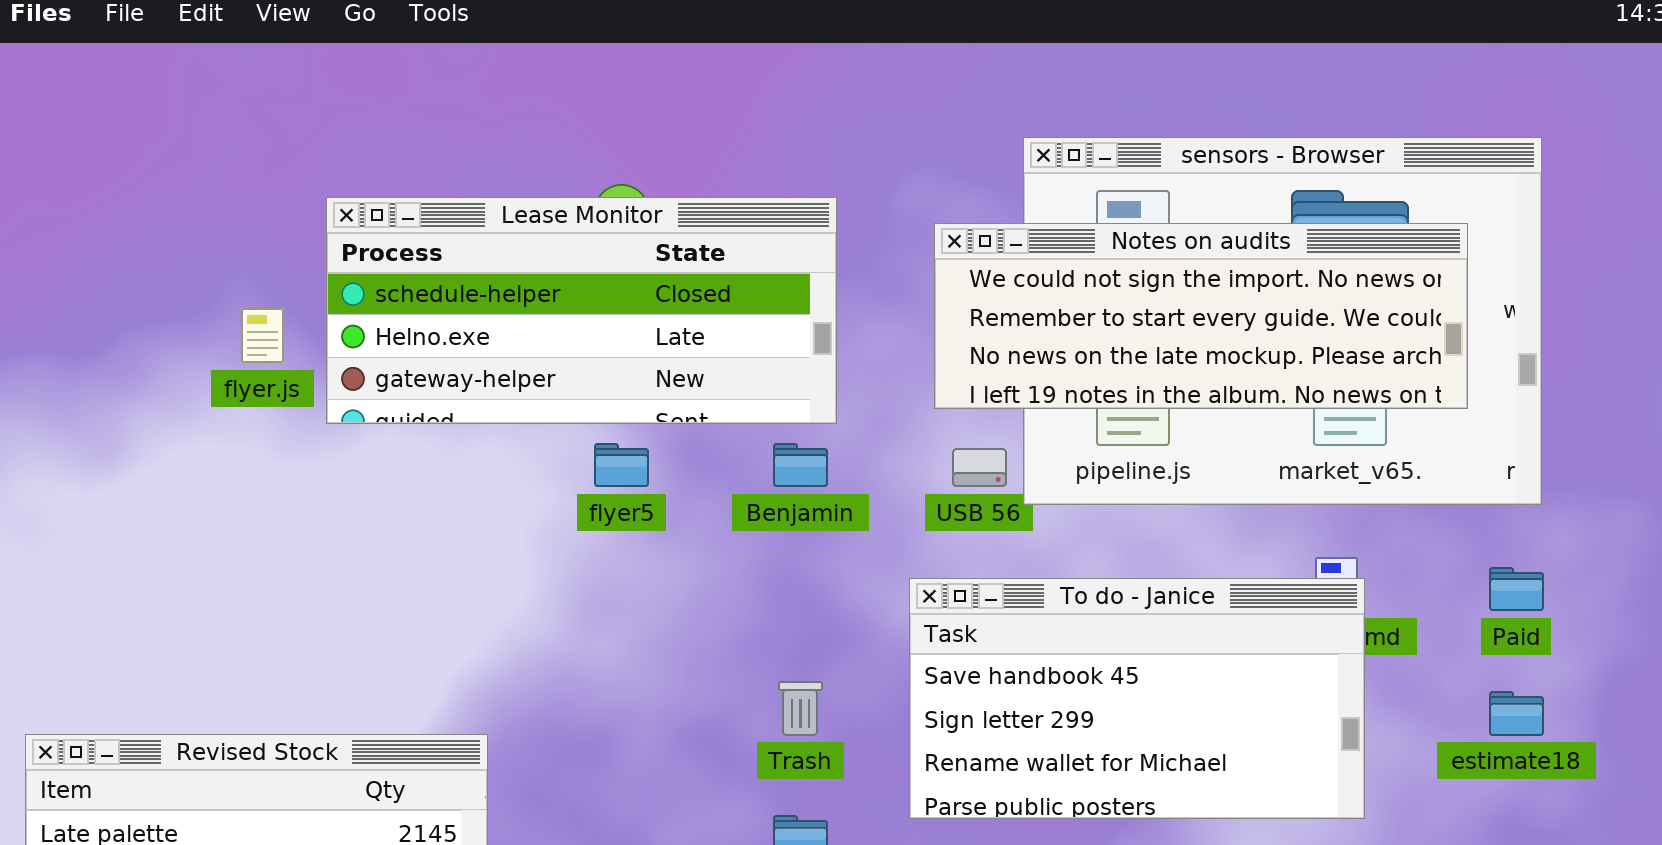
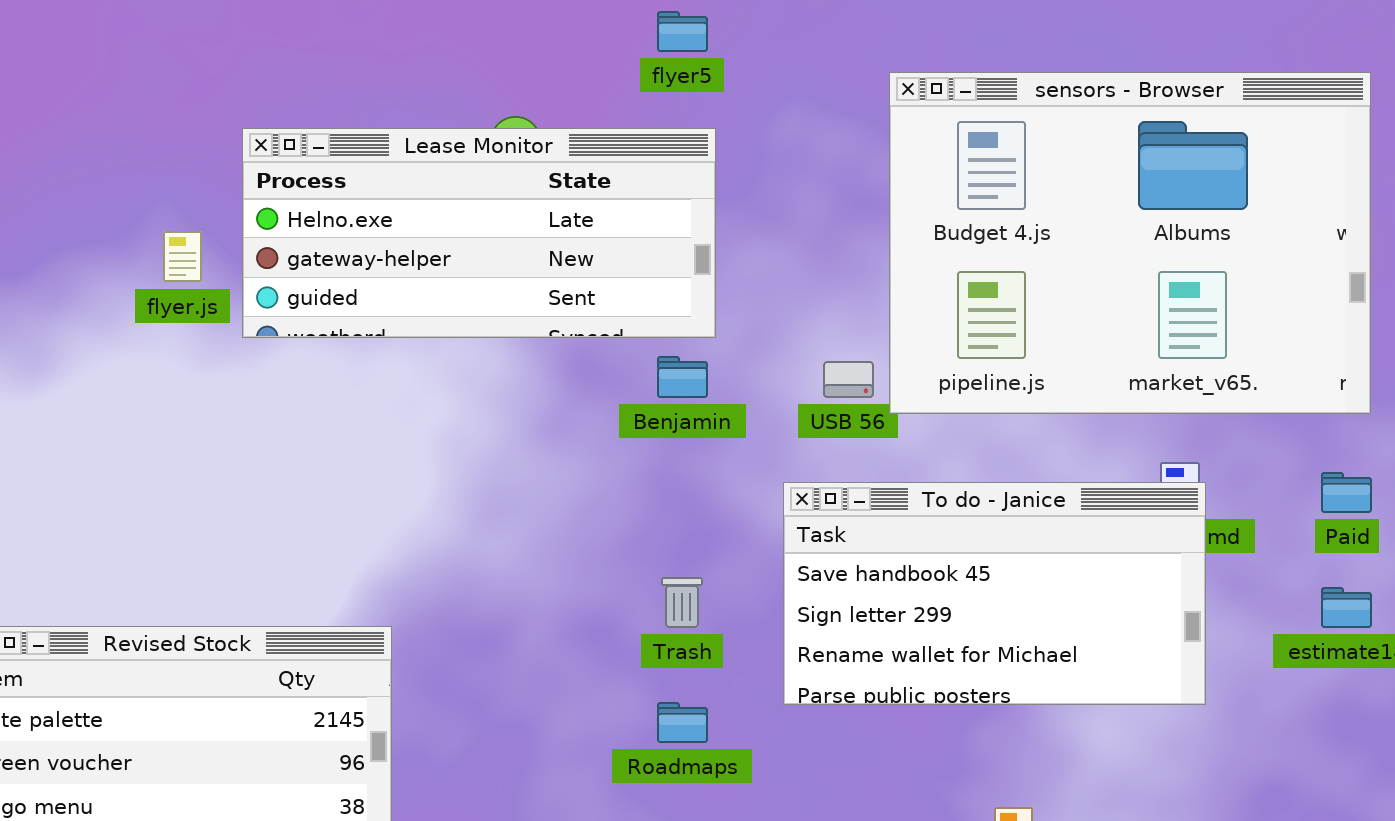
Lease Monitor: [326,197,837,424] -> [242,128,716,338], scrolled down 1 row
Notes on audits: [934,223,1468,409] -> none, closed
flyer5: [594,443,649,487] -> [657,11,708,52], moved

